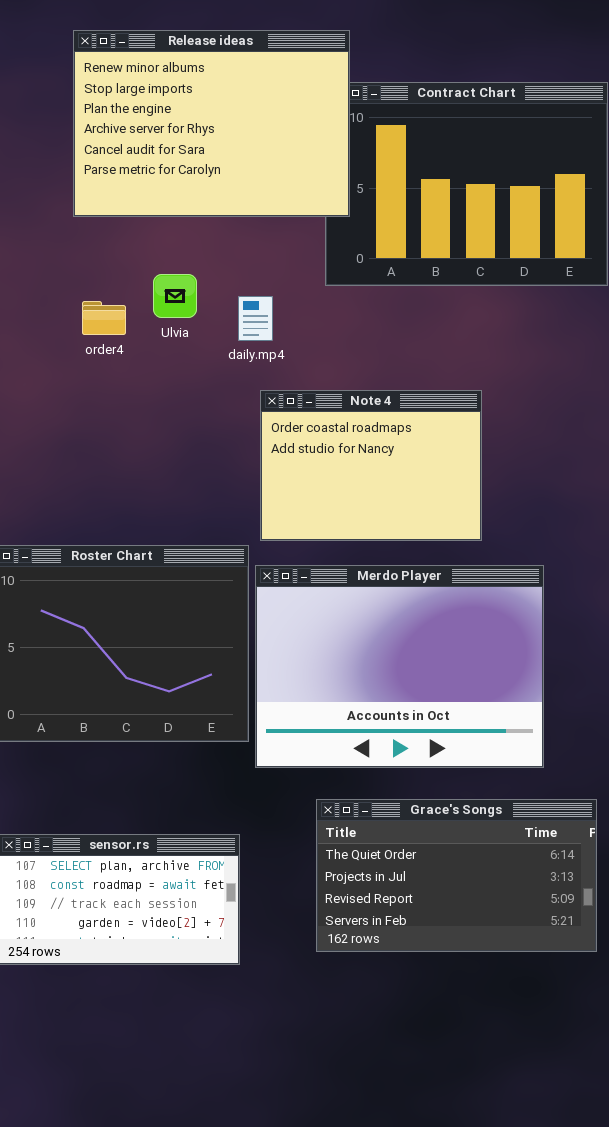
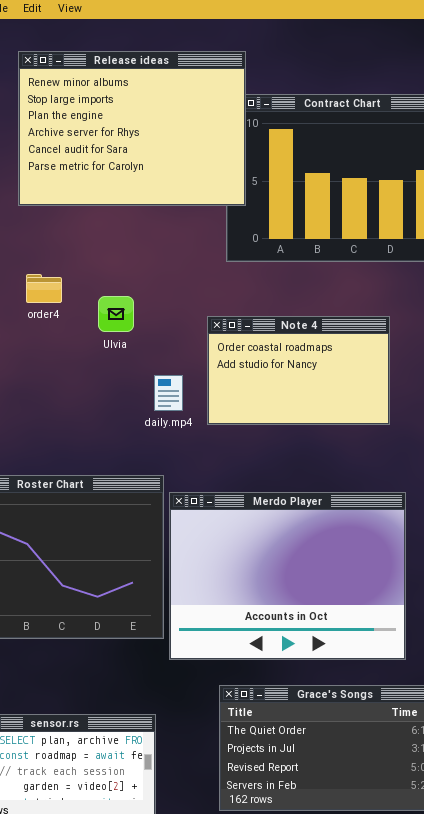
Ulvia: [153,274,197,318] -> [98,296,134,332], moved
daily.mp4: [238,296,273,341] -> [154,375,183,411], moved
Note 4: [260,390,482,541] -> [207,316,390,425], moved, resized

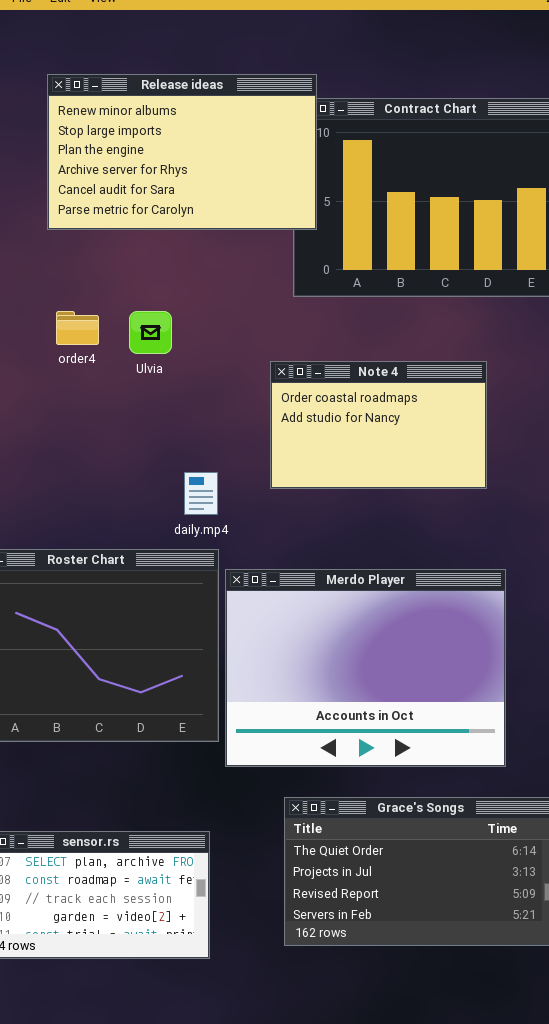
Release ideas: [18,51,246,206] -> [47,74,317,230], resized
Ulvia: [98,296,134,332] -> [129,311,172,354], moved
daily.mp4: [154,375,183,411] -> [184,472,218,515], moved

